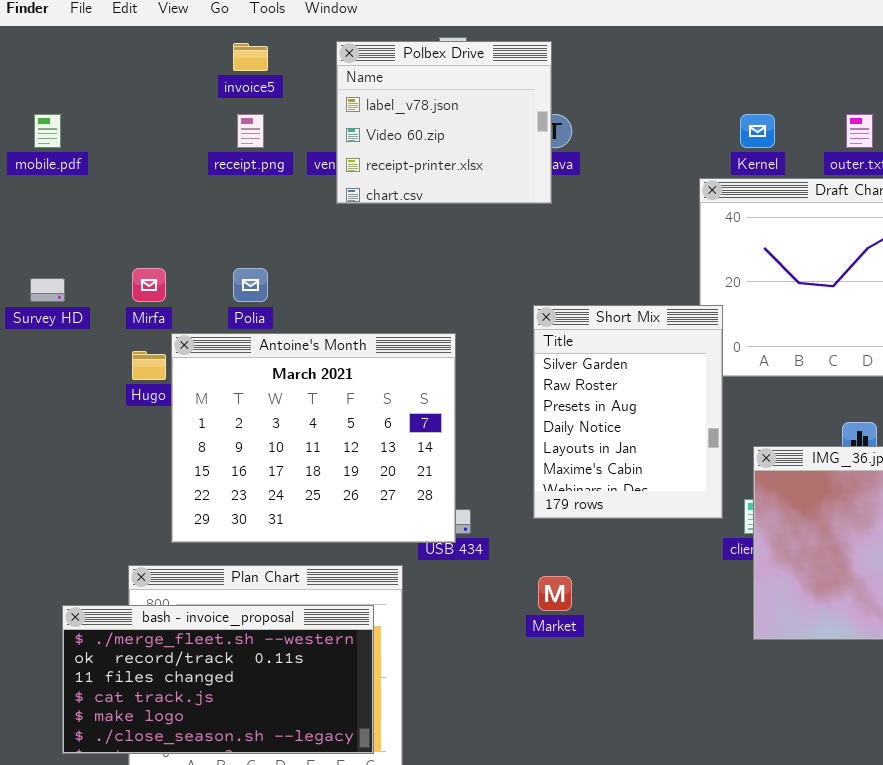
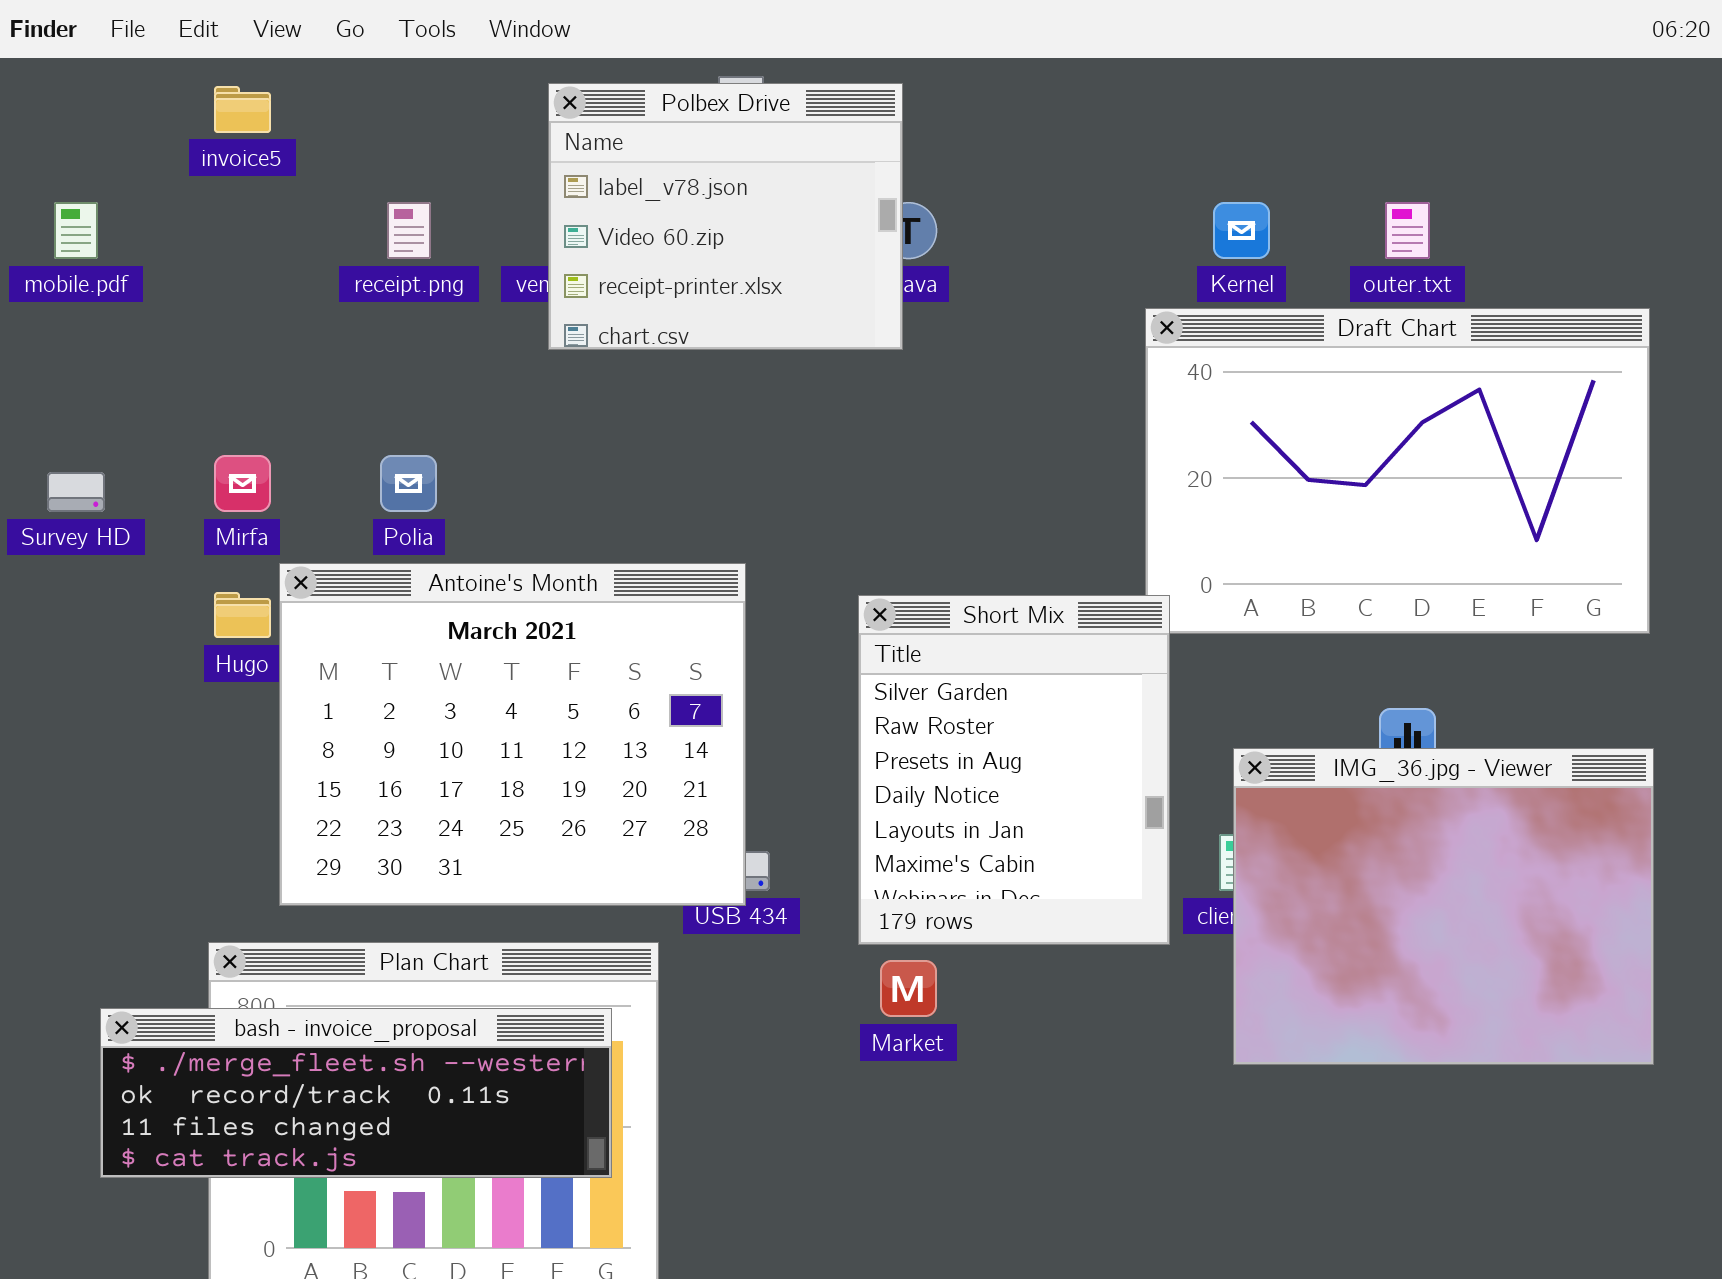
invoice5: [233,43,268,71] -> [214,86,271,133], moved
Short Mix: [533,305,723,519] -> [858,595,1170,945], moved
bash - invoice_proposal: [62,605,374,754] -> [100,1008,612,1178], resized

